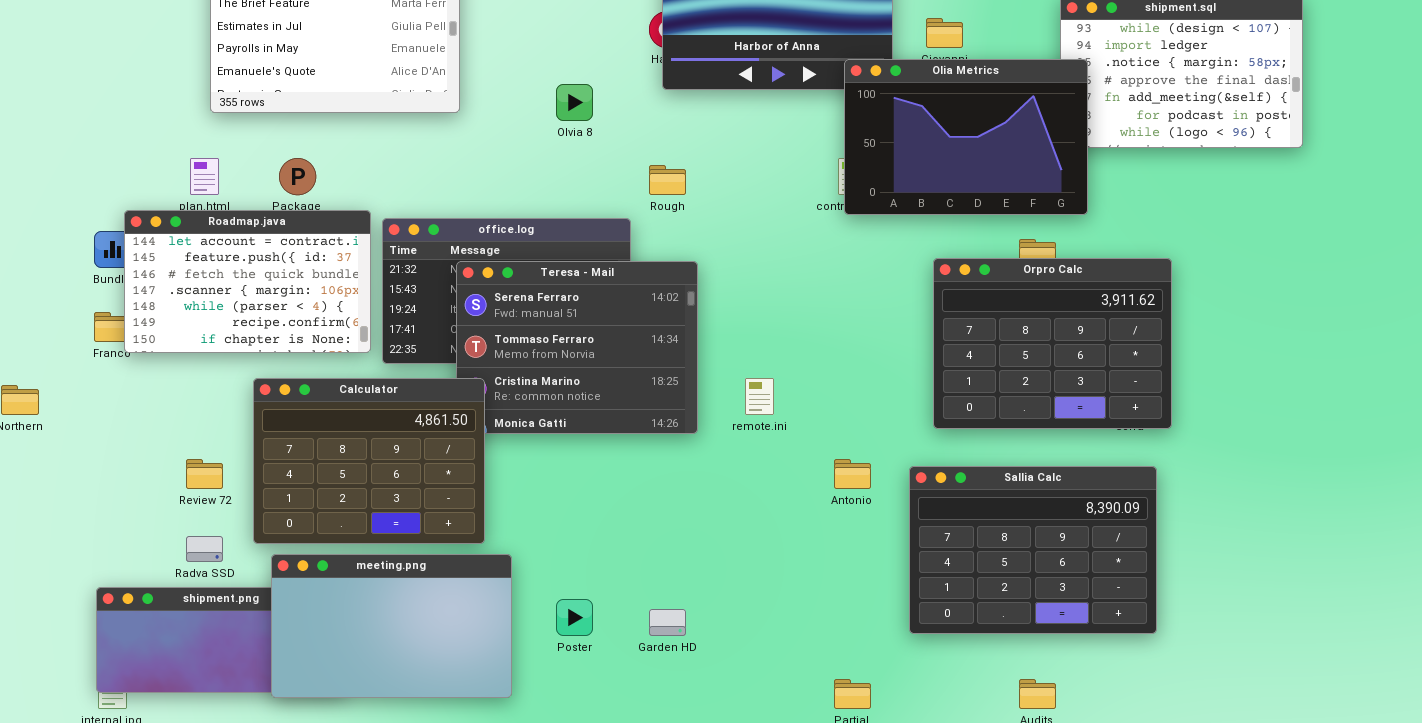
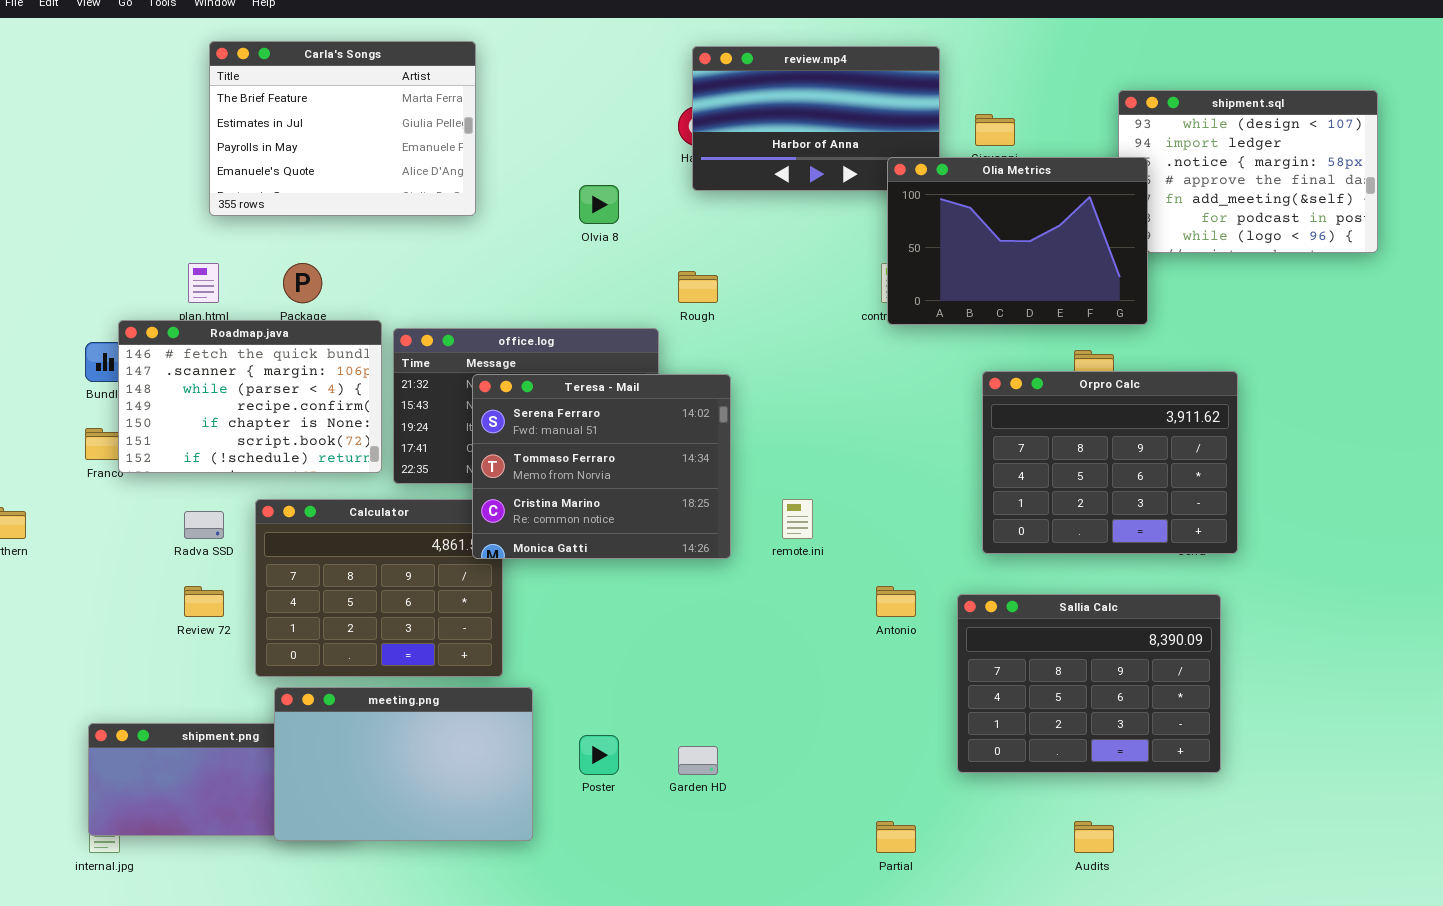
Roadmap.java: [124,210,371,353] -> [118,320,382,473], scrolled down 2 rows
Teresa - Mail: [456,261,698,434] -> [472,374,731,559], raised
Radva SSD: [186,536,223,562] -> [184,511,224,539], moved

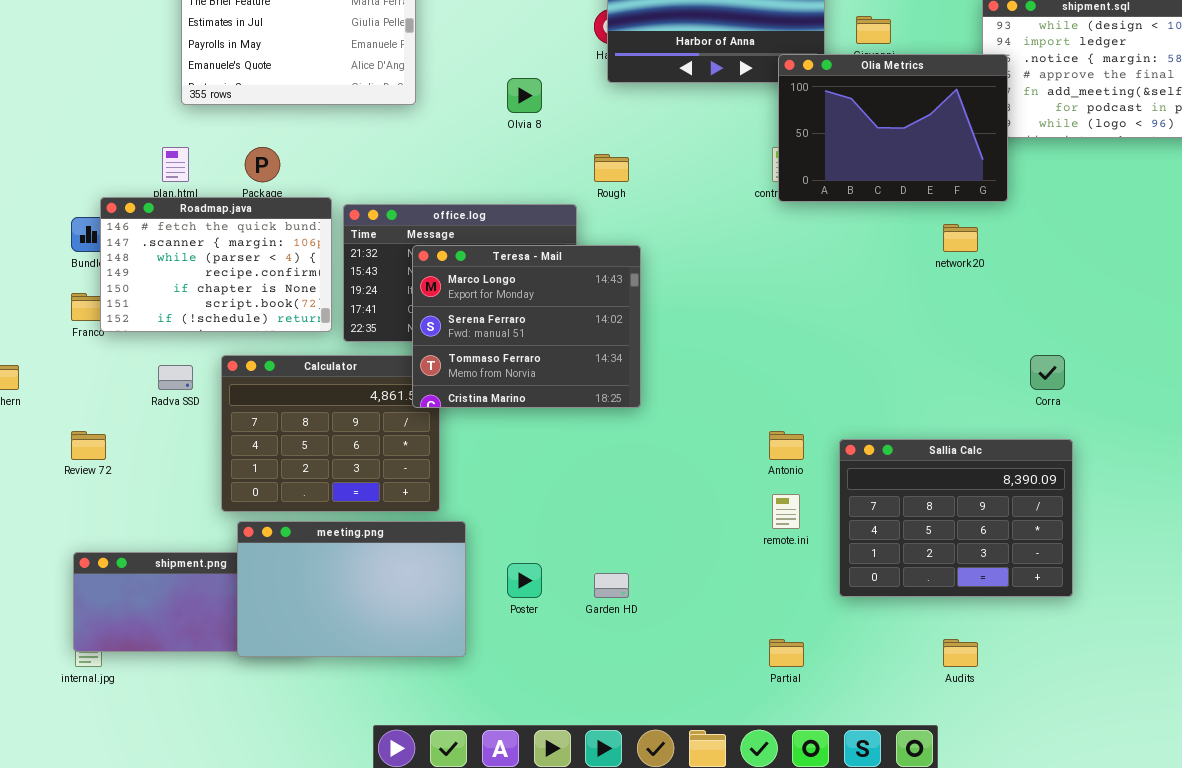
Orpro Calc: [982,371,1238,554] -> none, closed
Teresa - Mail: [472,374,731,559] -> [412,245,641,408], scrolled up 1 row
remote.ini: [782,499,813,539] -> [772,494,800,529], moved
Review 72: [184,586,224,617] -> [71,431,106,460], moved

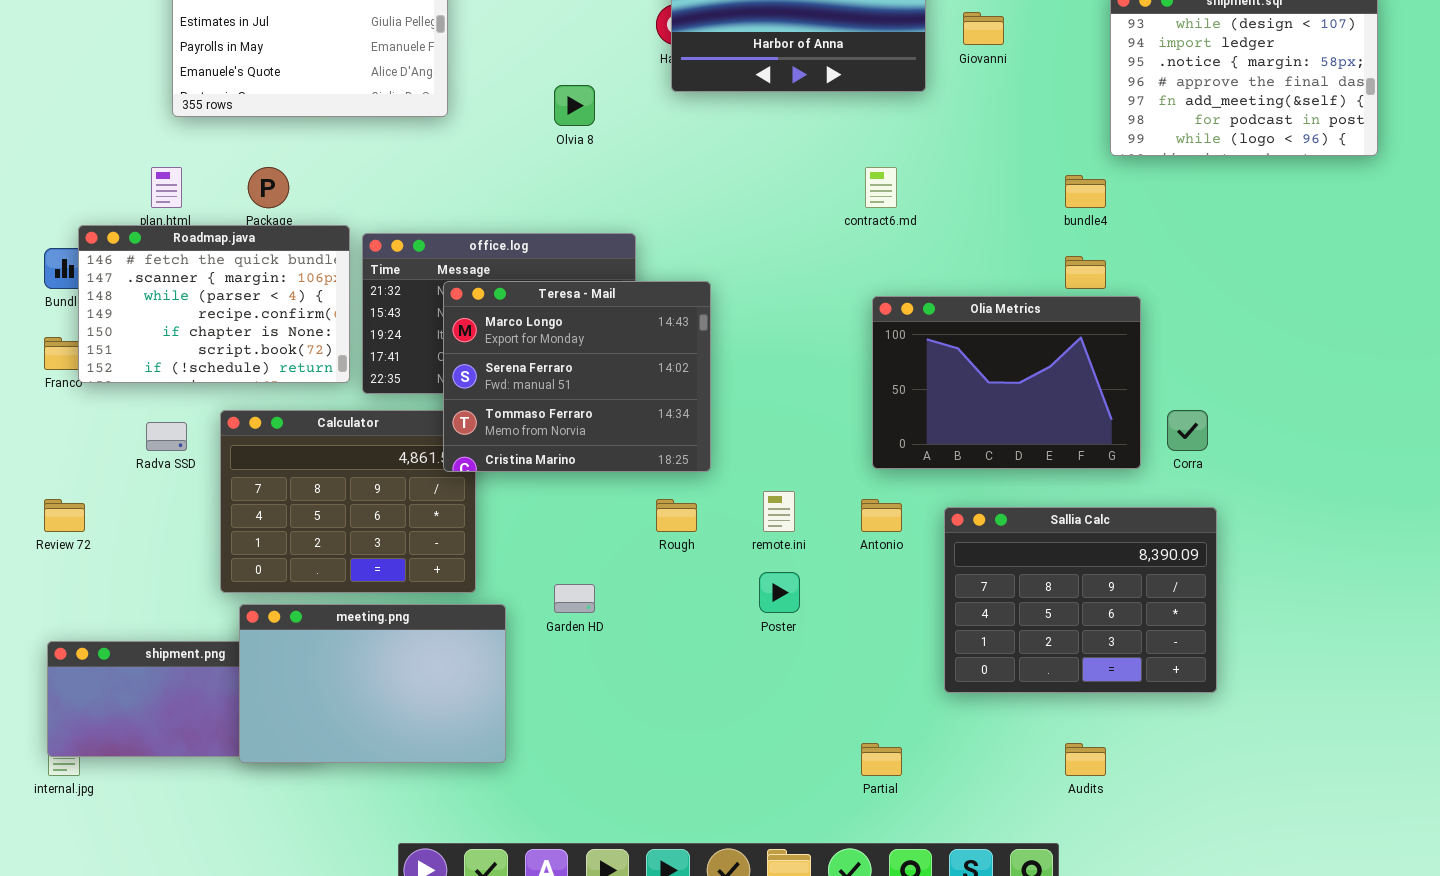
Olia Metrics: [778,54,1008,202] -> [872,296,1141,469], moved
Rough: [594,154,629,182] -> [656,499,697,532], moved
remote.ini: [772,494,800,529] -> [763,491,795,532], moved
Poster: [507,563,542,598] -> [759,572,800,613], moved
Garden HD: [594,573,629,598] -> [554,584,595,613], moved

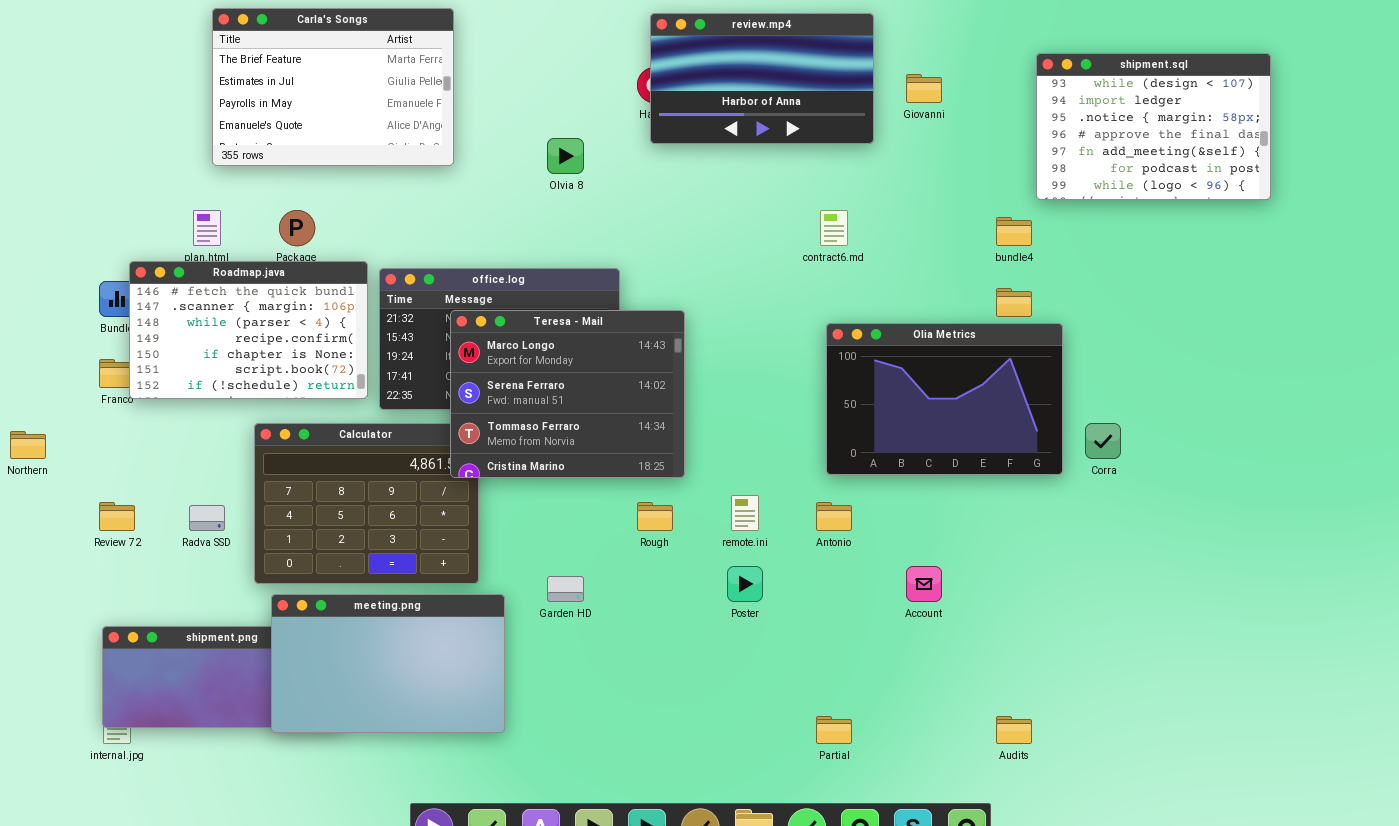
Radva SSD: [146,422,187,451] -> [189,505,225,531], moved
Sallia Calc: [944,507,1217,693] -> none, closed

